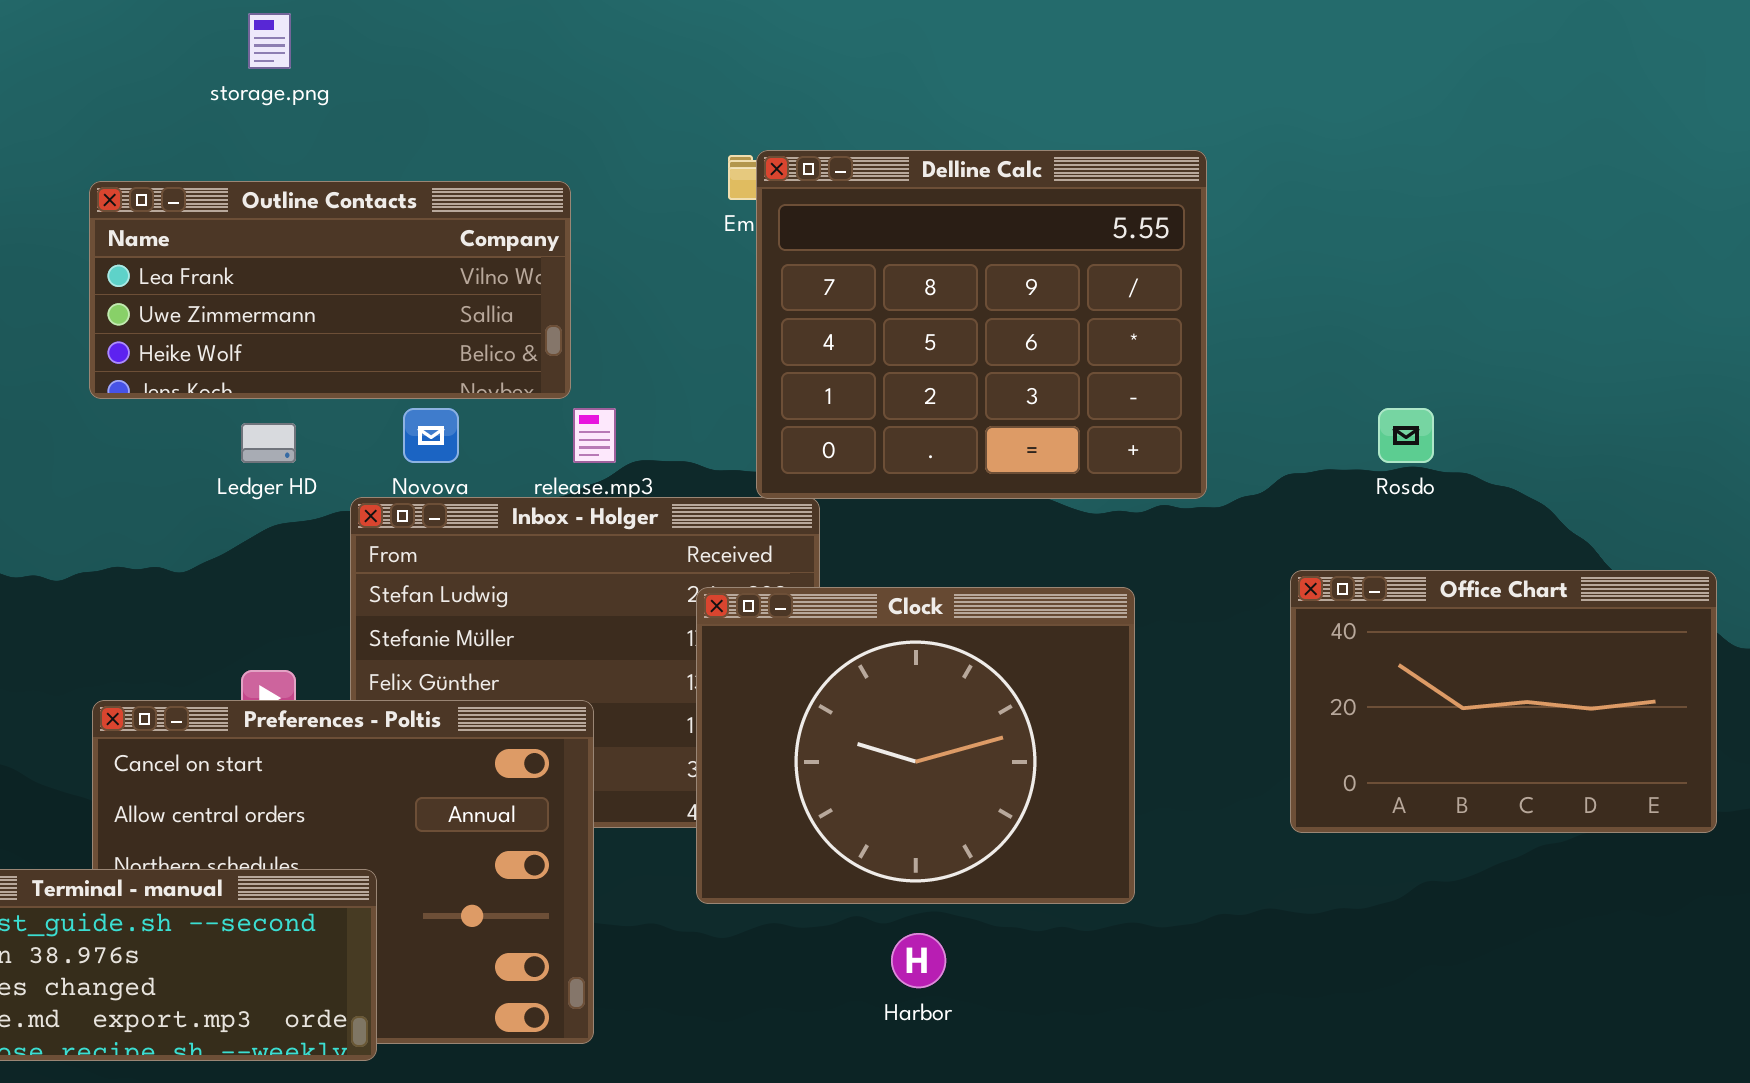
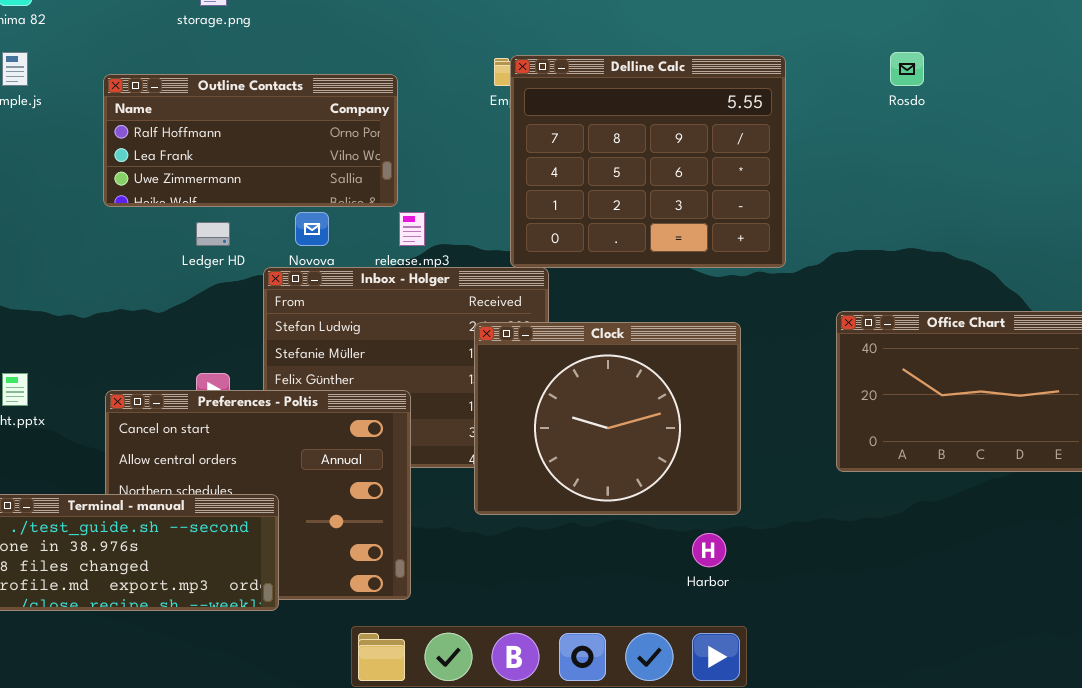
Outline Contacts: [89,181,571,399] -> [103,74,398,207], scrolled up 1 row
Rosdo: [1378,408,1434,463] -> [890,52,924,86], moved
Harbor: [891,933,946,988] -> [692,533,726,567], moved

